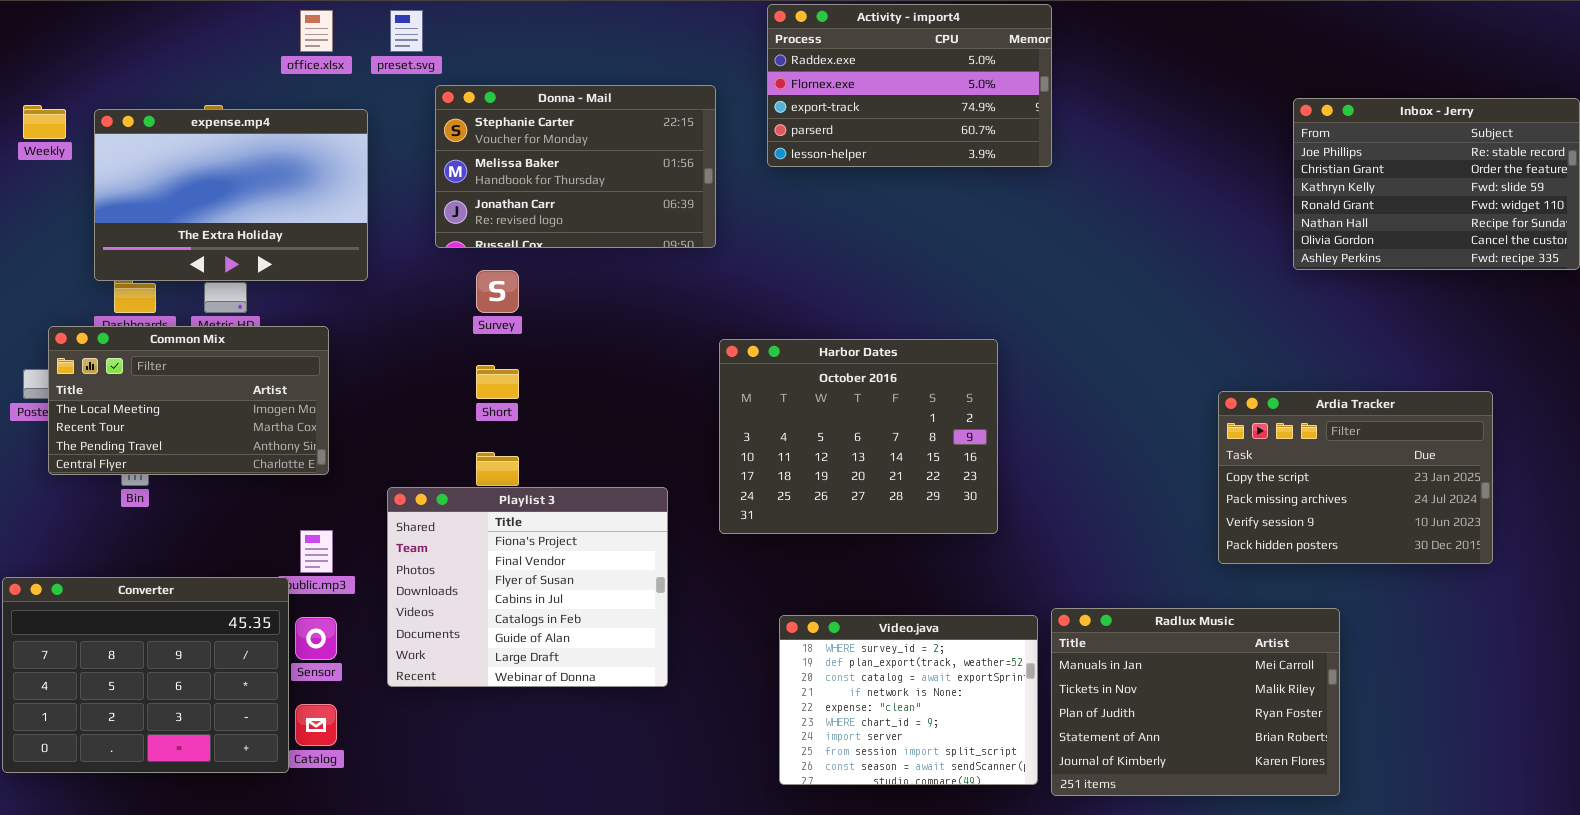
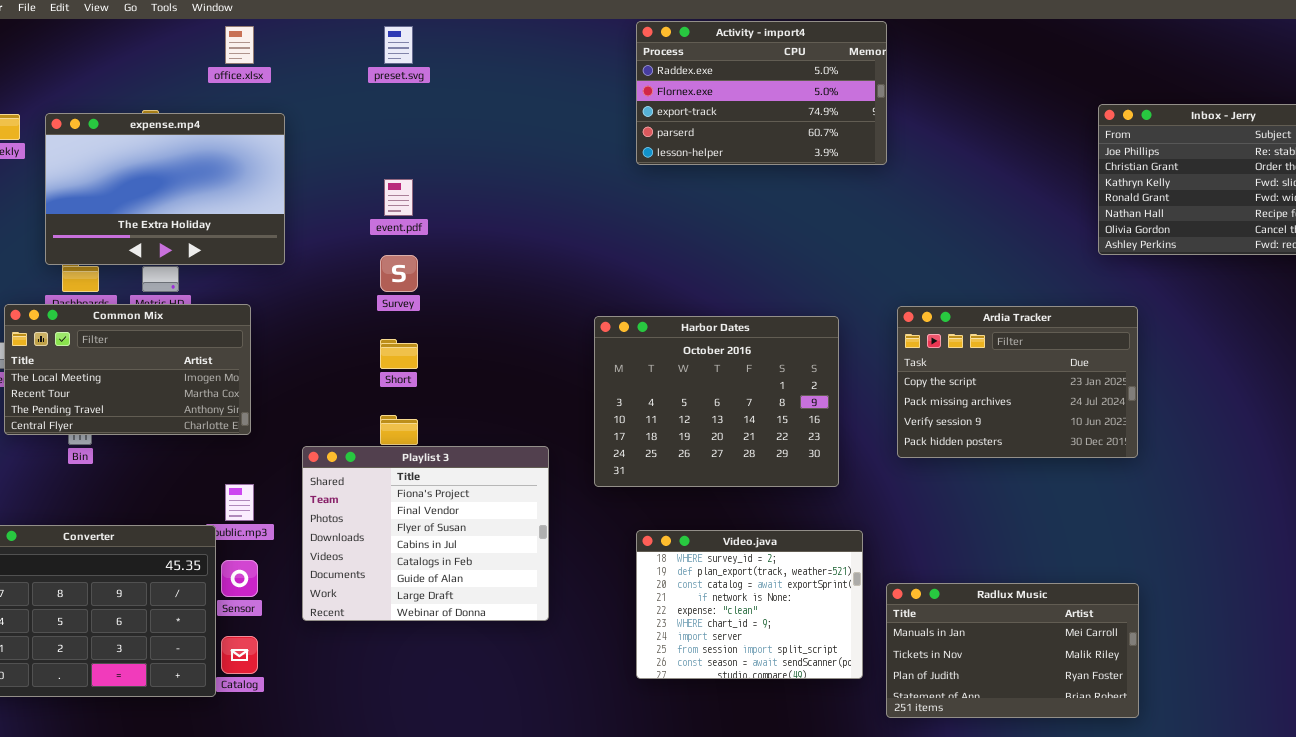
preset.svg: [390,10,423,52] -> [384,26,413,64], moved
Donna - Mail: [435,85,716,248] -> none, closed
Ardia Tracker: [1218,391,1493,564] -> [897,306,1138,458], moved
Radlux Music: [1051,608,1340,796] -> [886,583,1139,718], resized
Video.java: [779,615,1038,785] -> [636,530,863,679], moved

